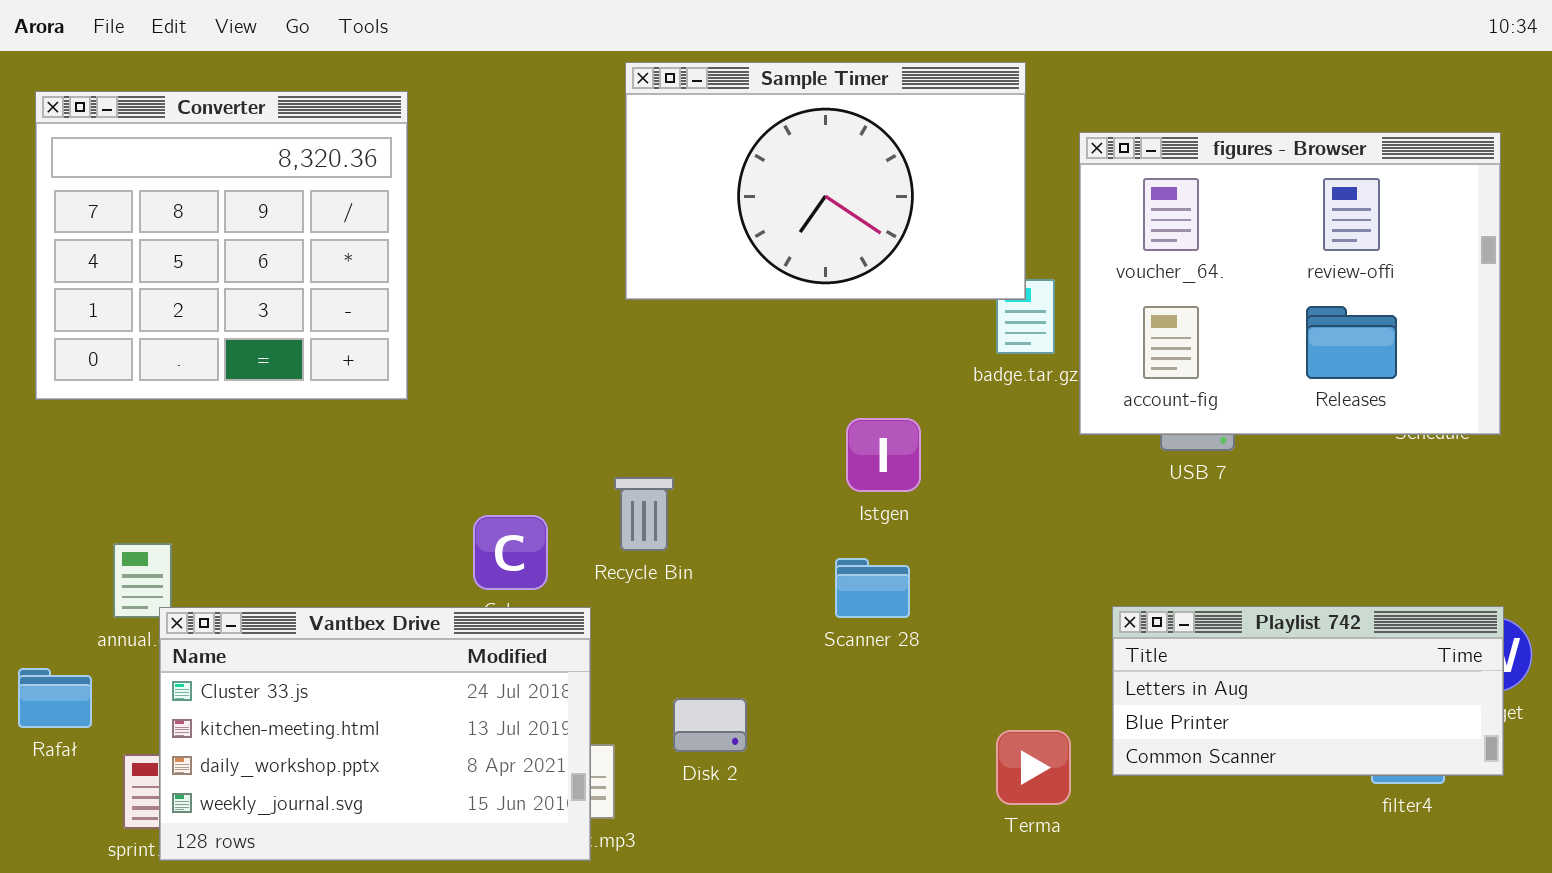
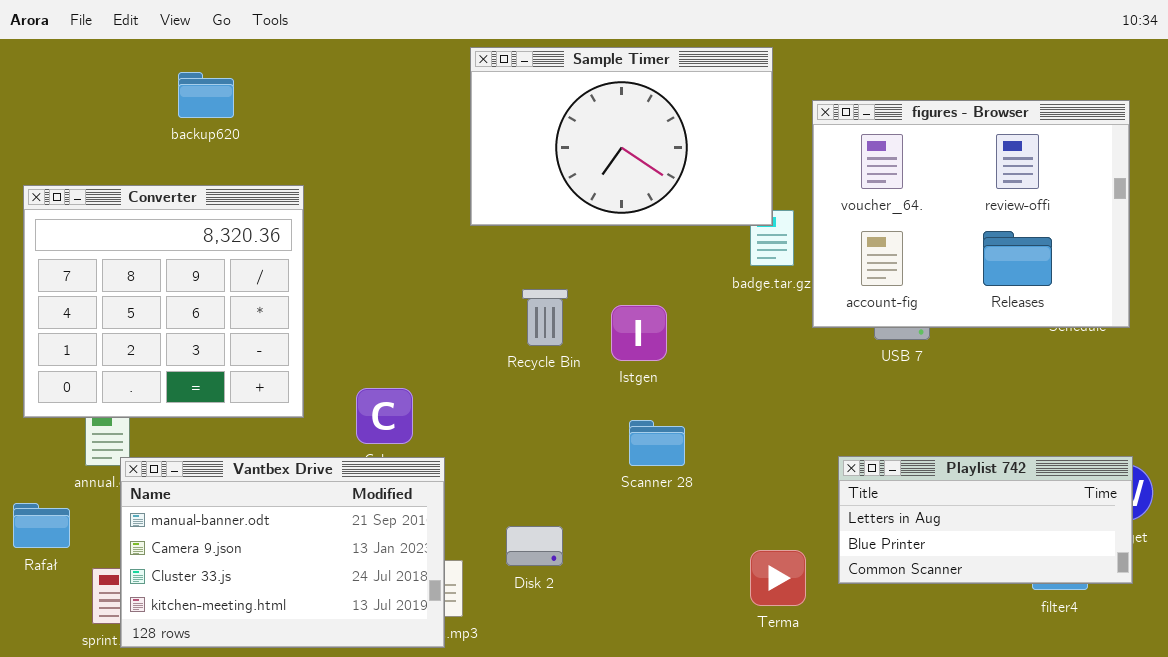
Converter: [35,91,408,400] -> [23,185,304,418], moved
Istgen: [846,418,921,492] -> [611,305,667,361], moved
Recycle Bin: [614,477,674,551] -> [522,289,568,346], moved
Vantbex Drive: [159,607,591,861] -> [120,457,445,648], scrolled up 2 rows

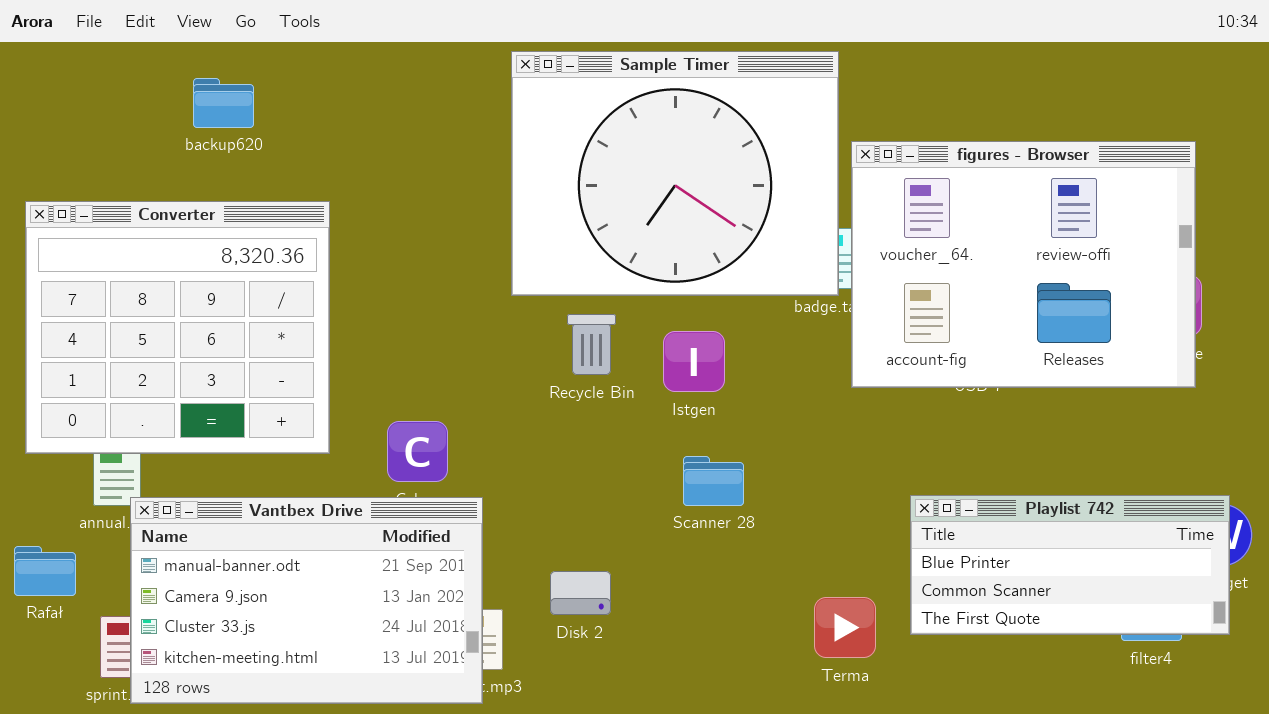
Sample Timer: [470,47,773,226] -> [511,51,839,296], resized
figures - Browser: [812,100,1130,328] -> [851,141,1196,388], moved
Playlist 742: [838,456,1133,584] -> [910,495,1230,635], scrolled down 1 row

